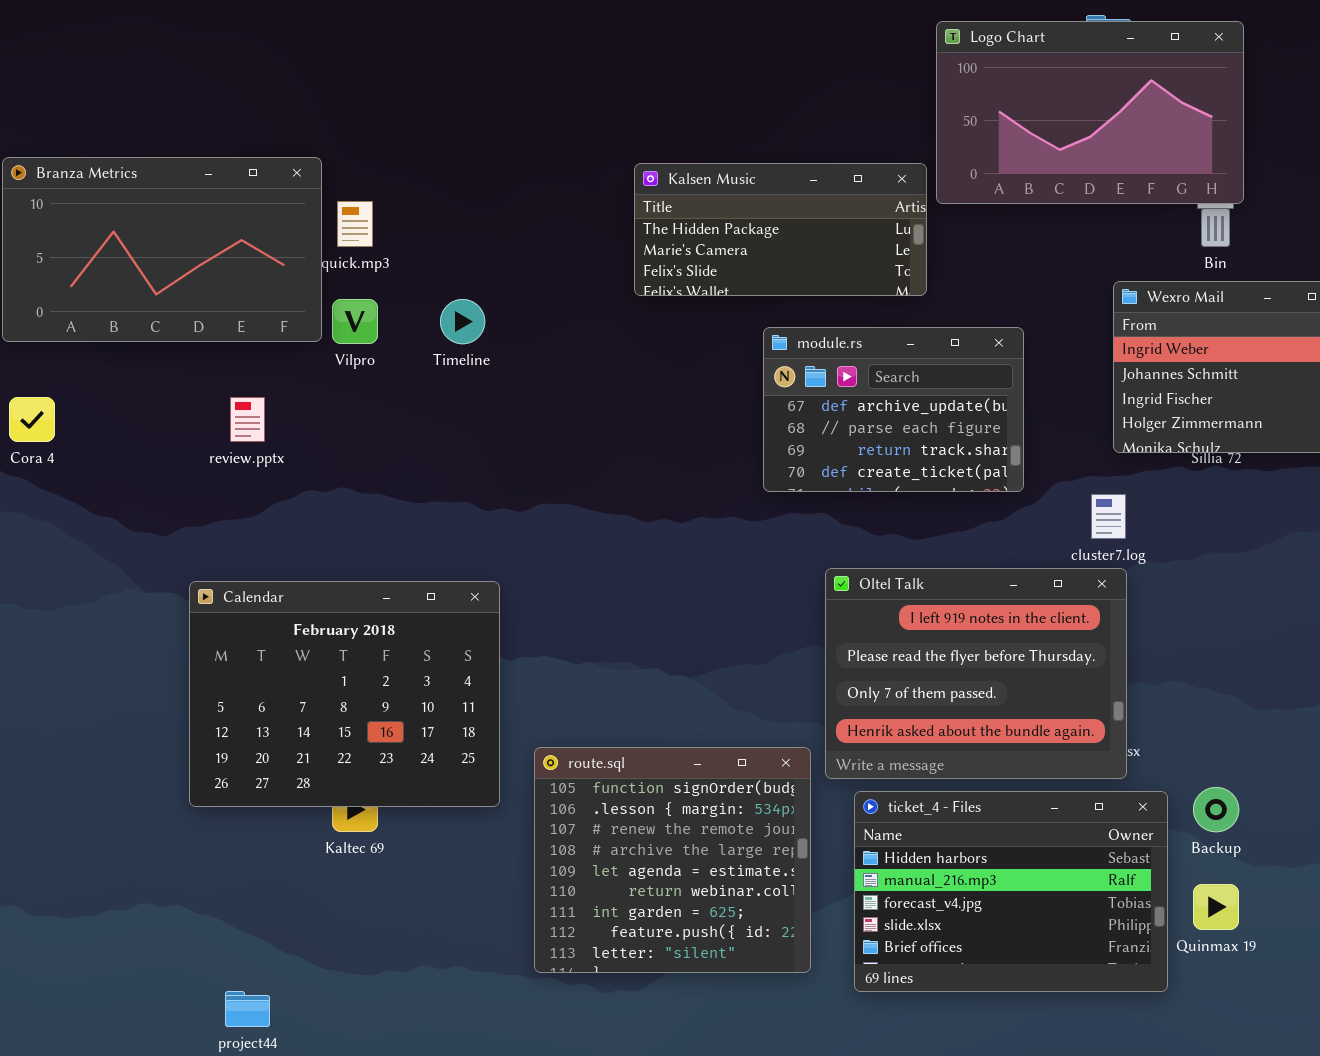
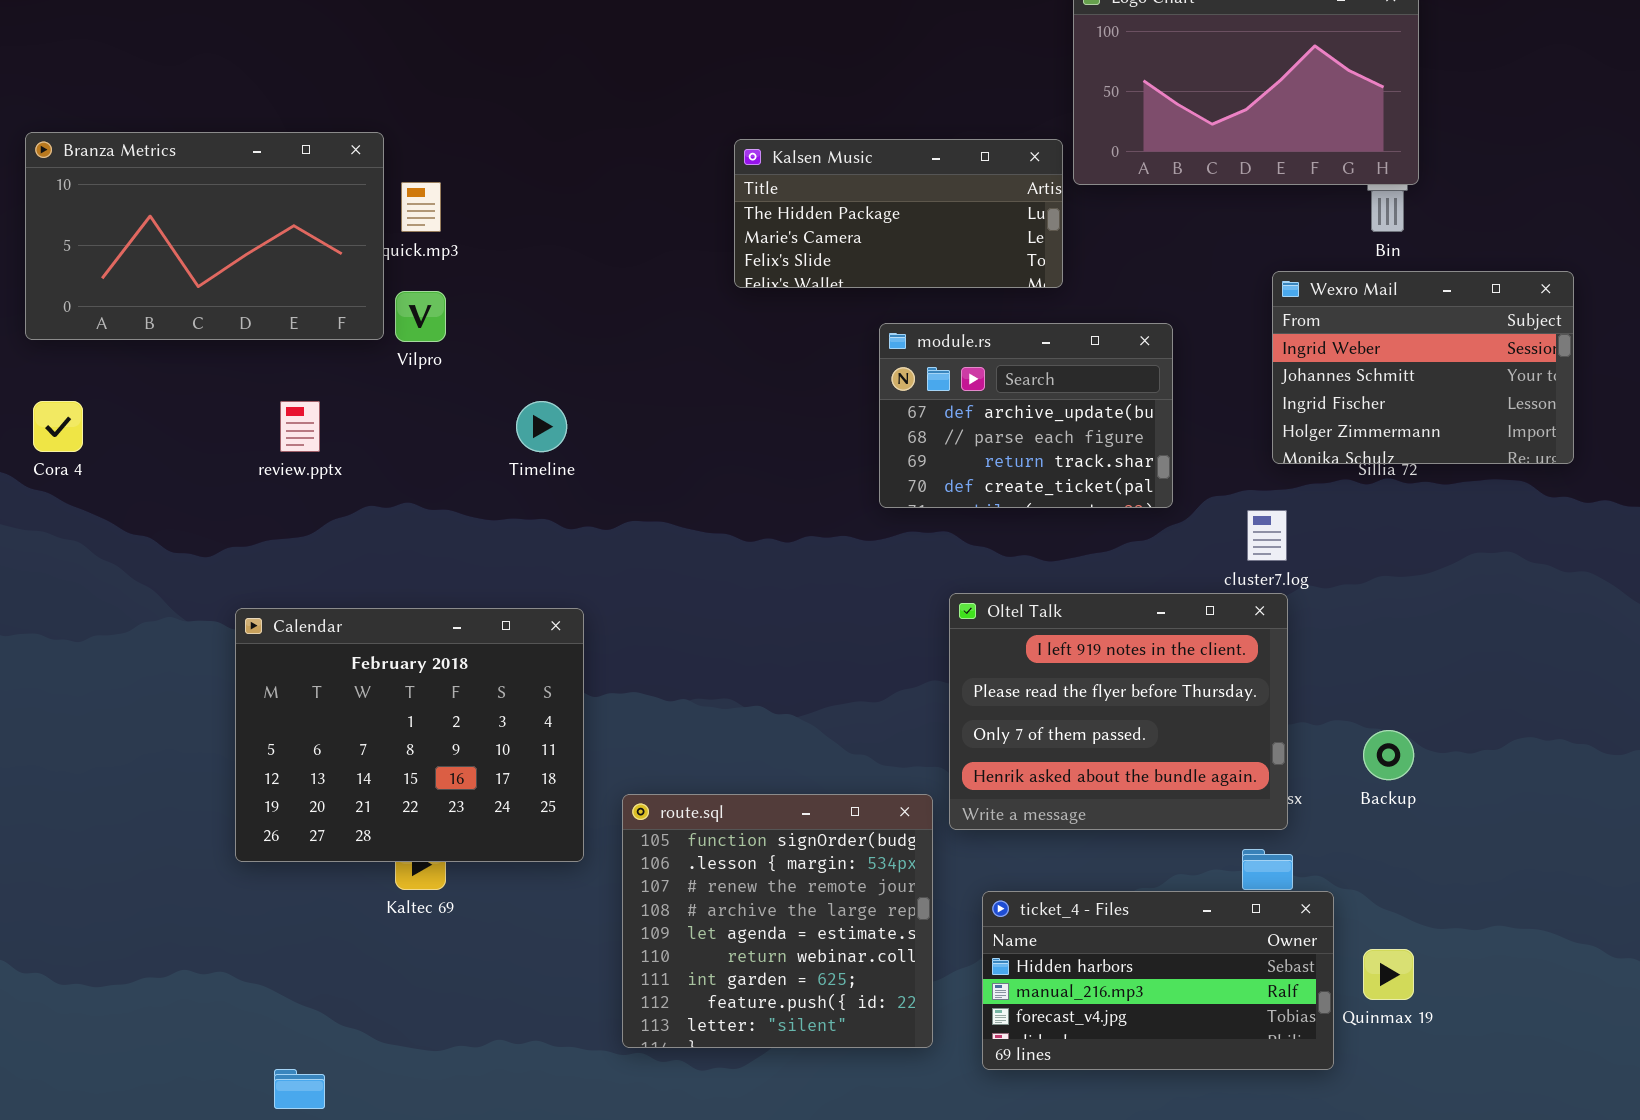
Timeline: [440,299,485,344] -> [516,401,567,452], moved
Backup: [1193,787,1239,832] -> [1363,730,1414,780], moved
ticket_4 - Files: [854,791,1168,992] -> [982,891,1334,1070], resized

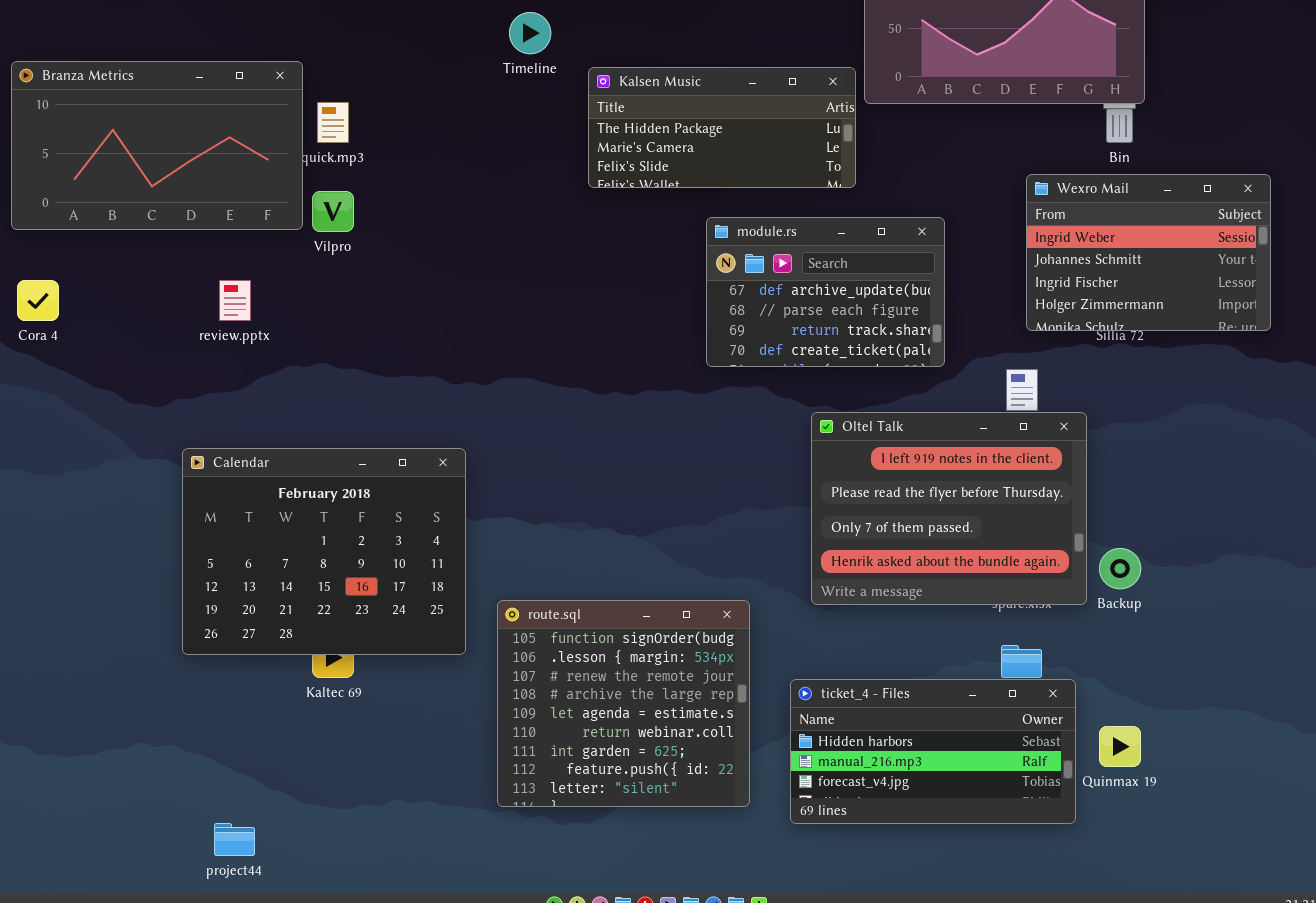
Timeline: [516,401,567,452] -> [509,12,551,54], moved
Oltel Talk: [949,593,1288,830] -> [811,412,1087,605], moved

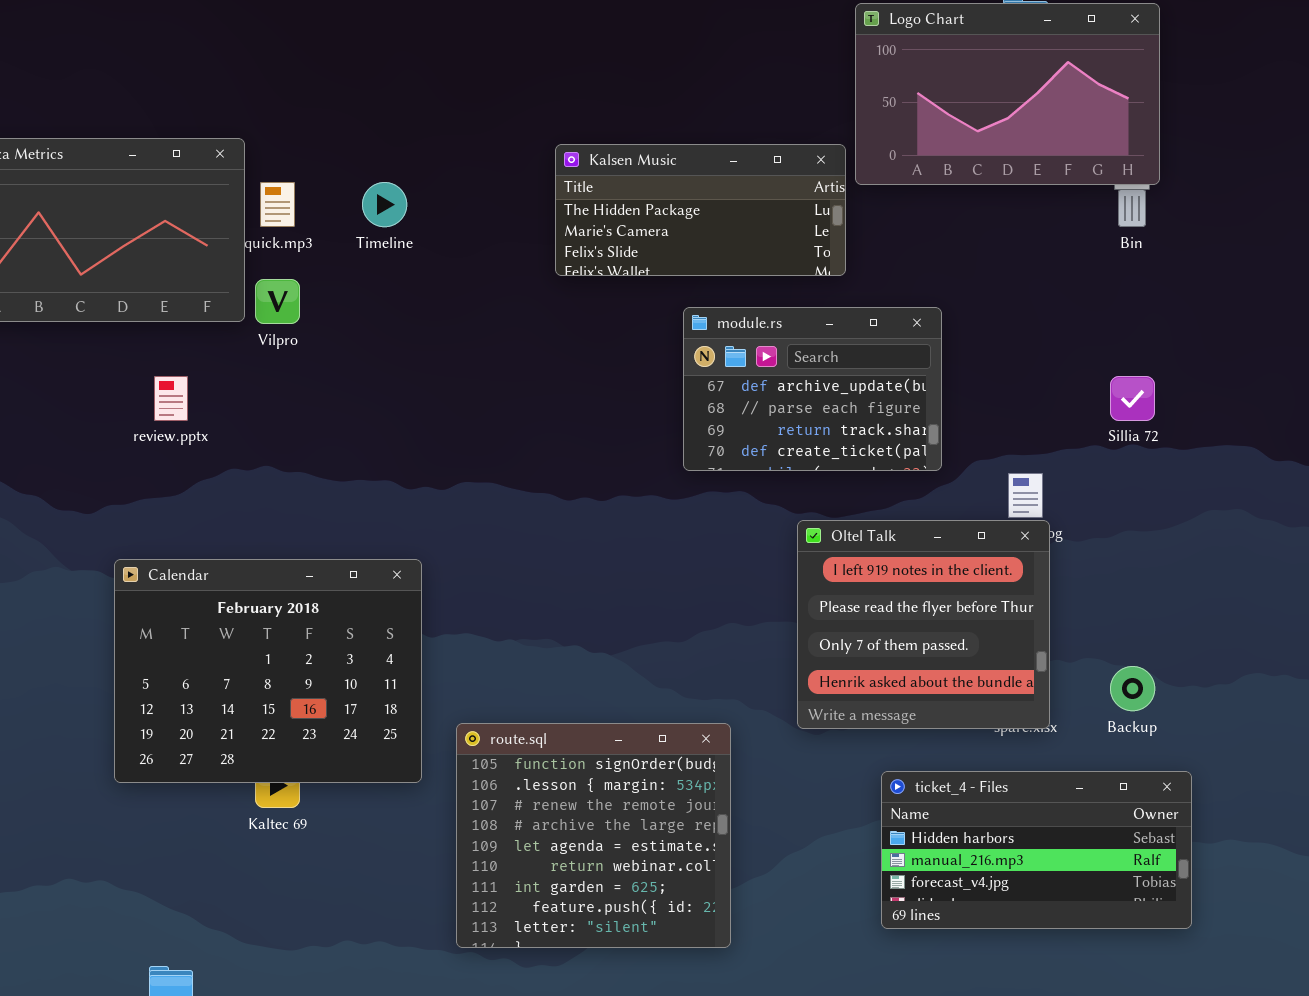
Timeline: [509,12,551,54] -> [362,182,407,227], moved
Wexro Mail: [1026,174,1271,331] -> none, closed
Oltel Talk: [811,412,1087,605] -> [797,520,1050,729], resized
ticket_4 - Files: [790,679,1076,824] -> [881,771,1192,929], moved

